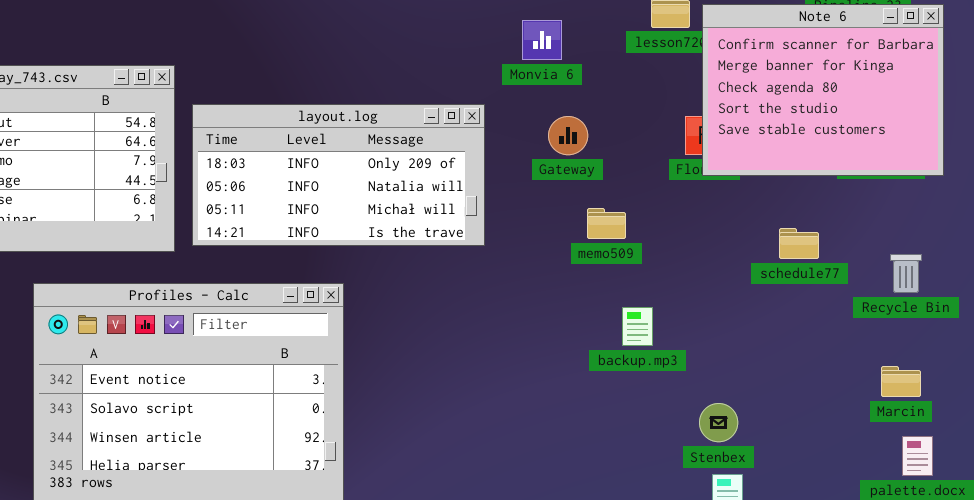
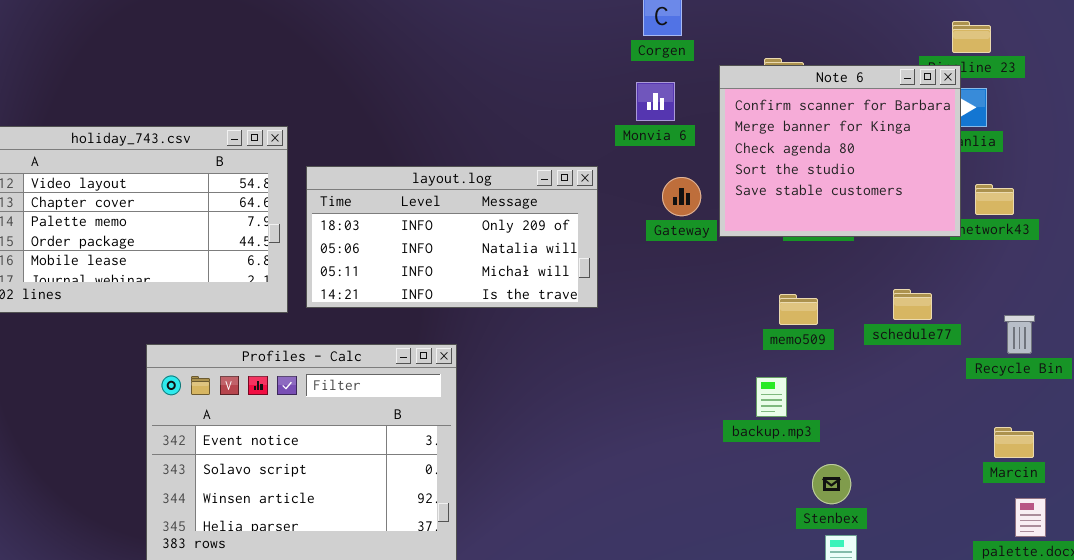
Note 6: [702,4,944,176] -> [719,65,961,237], moved
memo509: [587,208,626,239] -> [779,294,818,325], moved
backup.mp3: [622,307,653,346] -> [756,377,787,417], moved

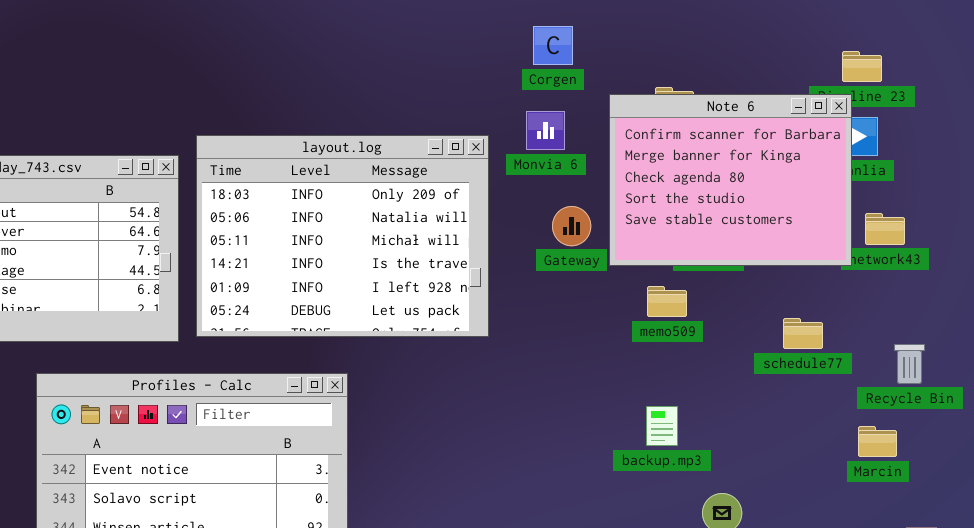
layout.log: [306,166,598,308] -> [196,135,489,337], resized
memo509: [779,294,818,325] -> [647,286,687,317], moved
Marcin: [994,427,1034,458] -> [858,426,897,457], moved

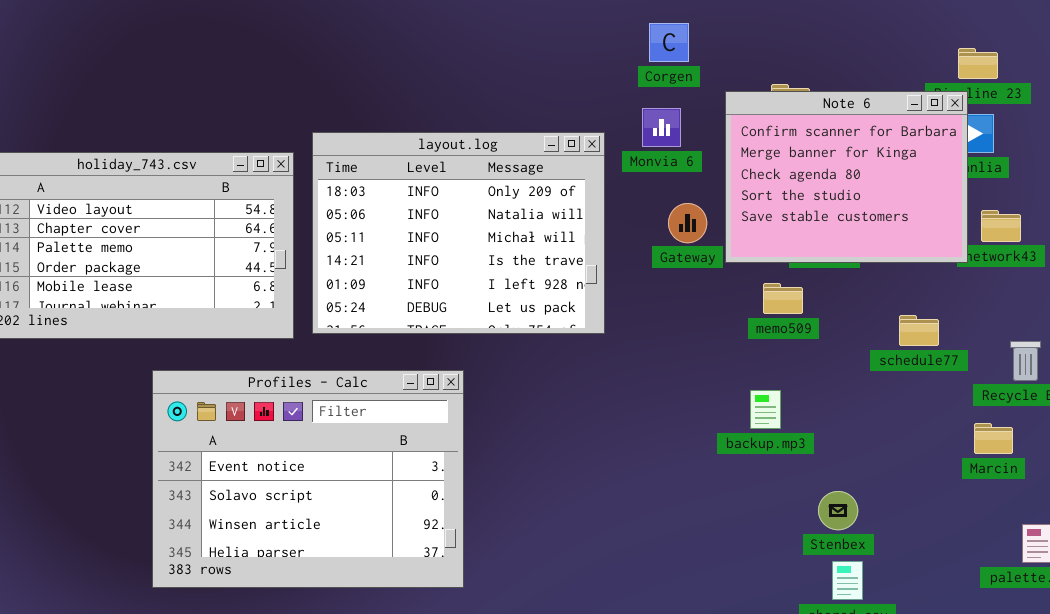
backup.mp3: [646,406,678,446] -> [750,390,781,429], moved

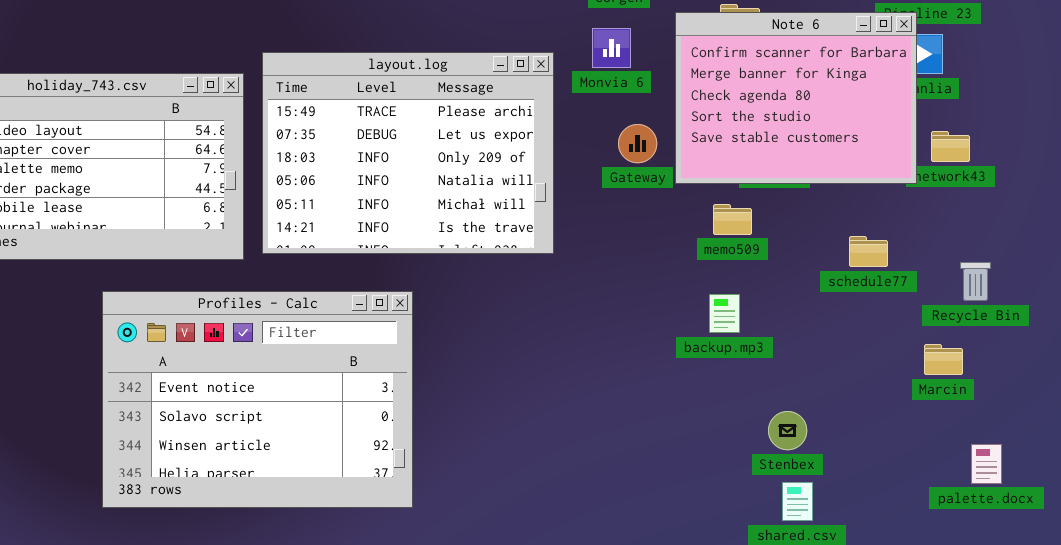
layout.log: [312,132,605,334] -> [262,52,554,254], scrolled up 2 rows
backup.mp3: [750,390,781,429] -> [709,294,740,333], moved

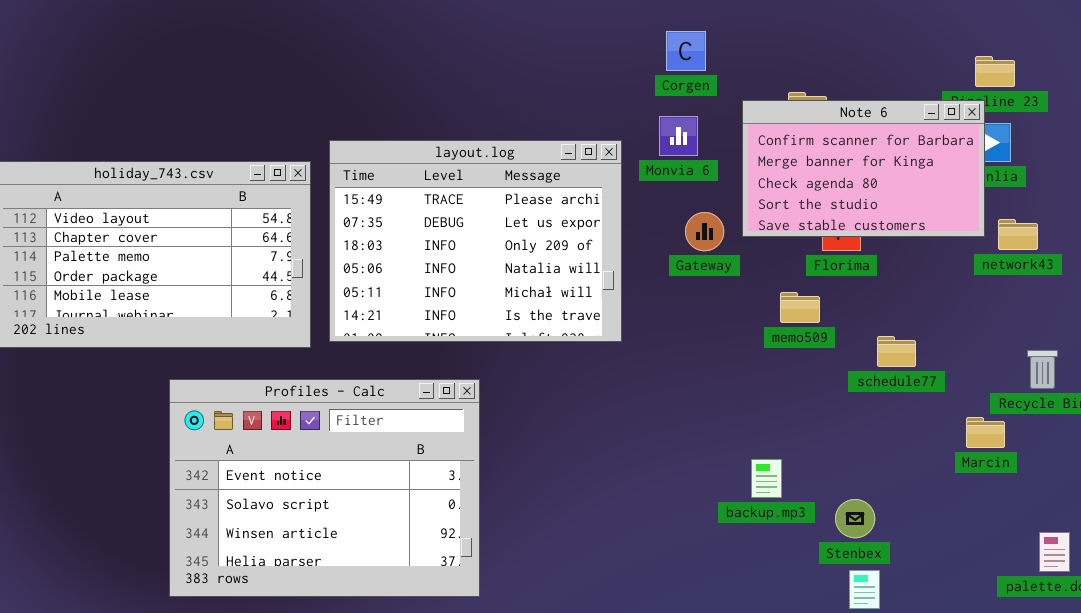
Note 6: [675,12,917,184] -> [742,100,985,237], resized
schedule77: [849,236,888,267] -> [877,336,916,367], moved
backup.mp3: [709,294,740,333] -> [751,459,782,498], moved
Marcin: [924,344,963,375] -> [966,417,1005,448], moved

